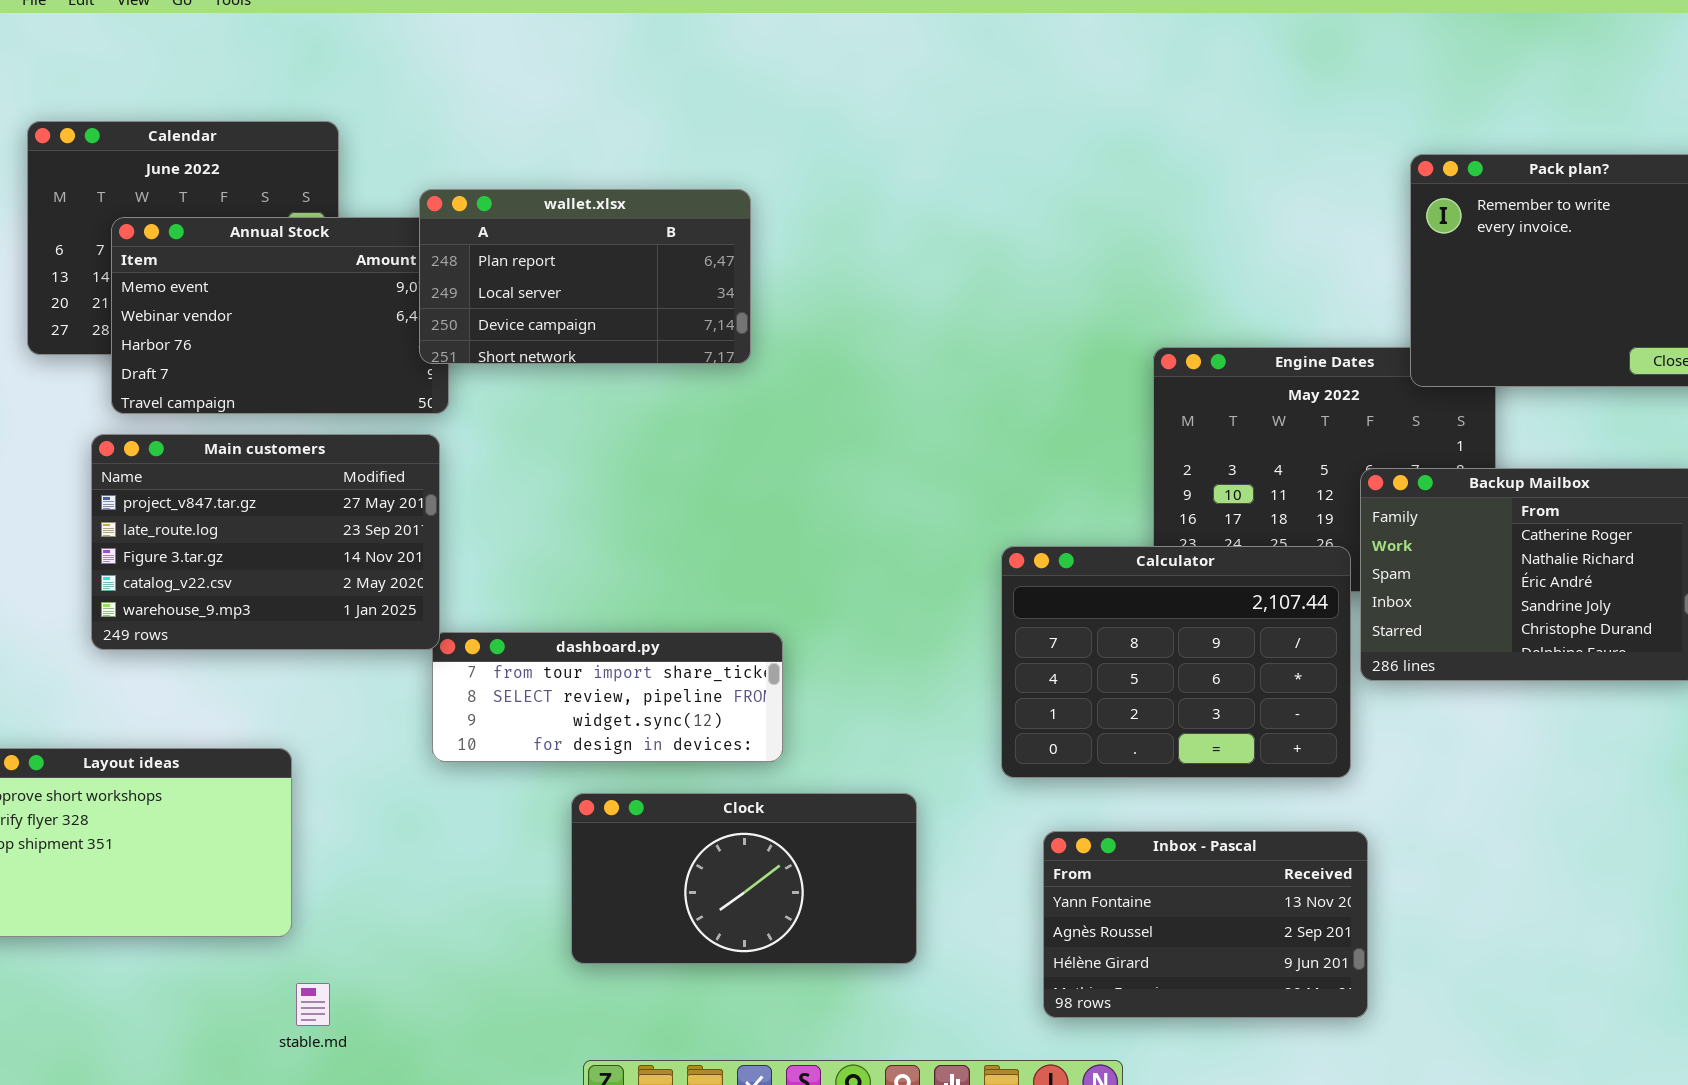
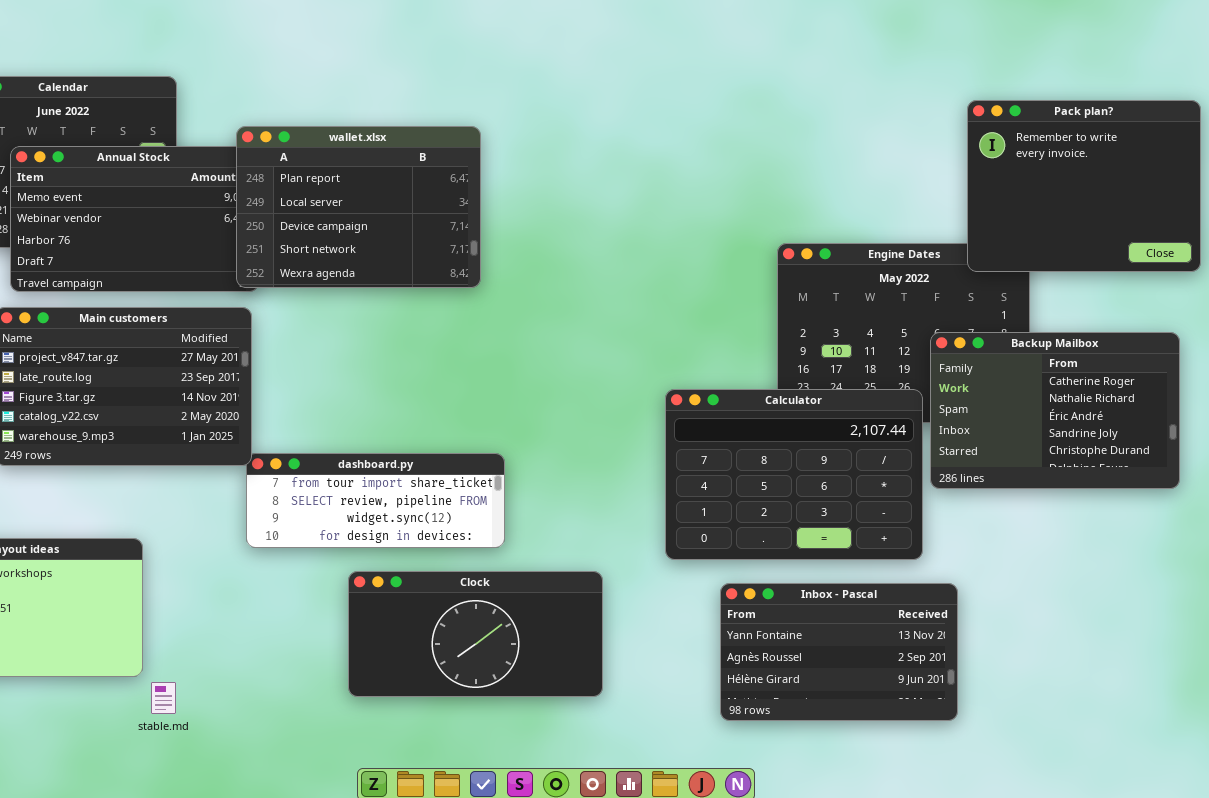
wallet.xlsx: [419,189,751,364] -> [236,126,481,288], resized
Inbox - Pascal: [1043,831,1368,1018] -> [720,583,958,721], moved
stable.md: [296,983,330,1026] -> [151,682,176,714], moved

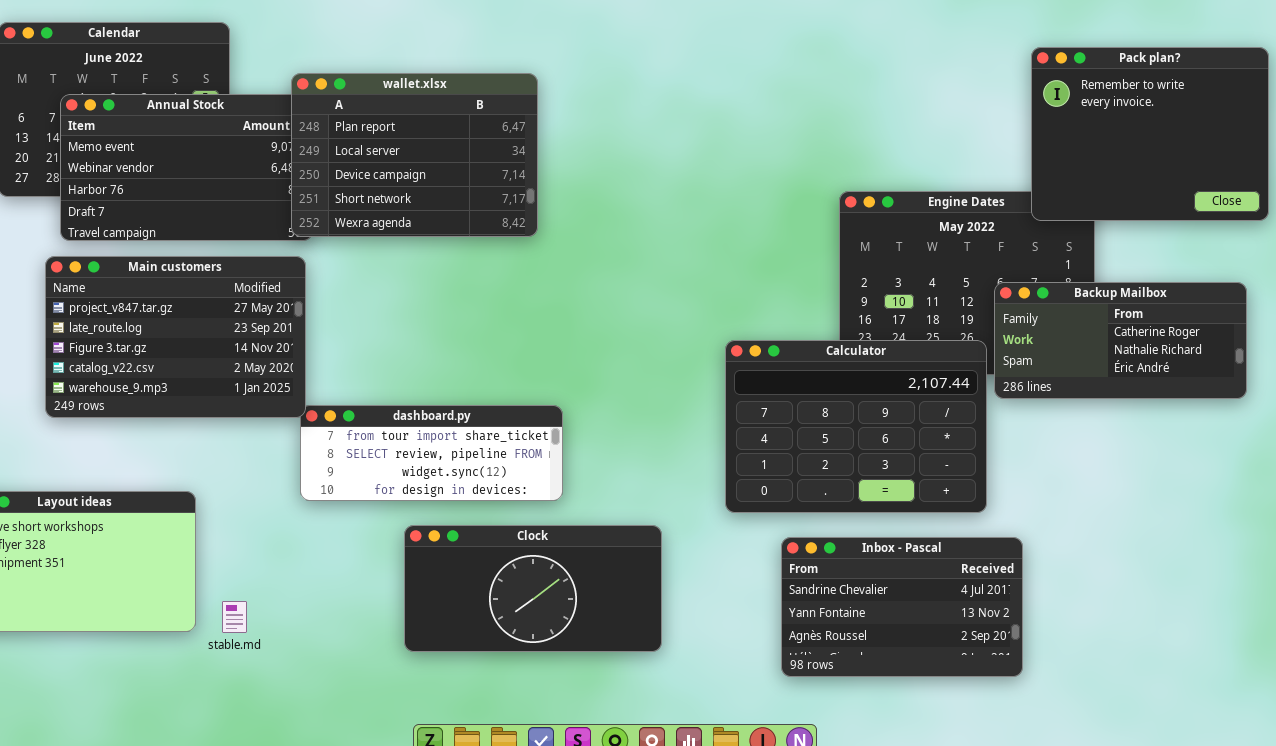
Backup Mailbox: [930,332,1180,489] -> [994,282,1247,399], resized
Inbox - Pascal: [720,583,958,721] -> [781,537,1023,677], scrolled up 1 row
stable.md: [151,682,176,714] -> [222,601,247,633], moved

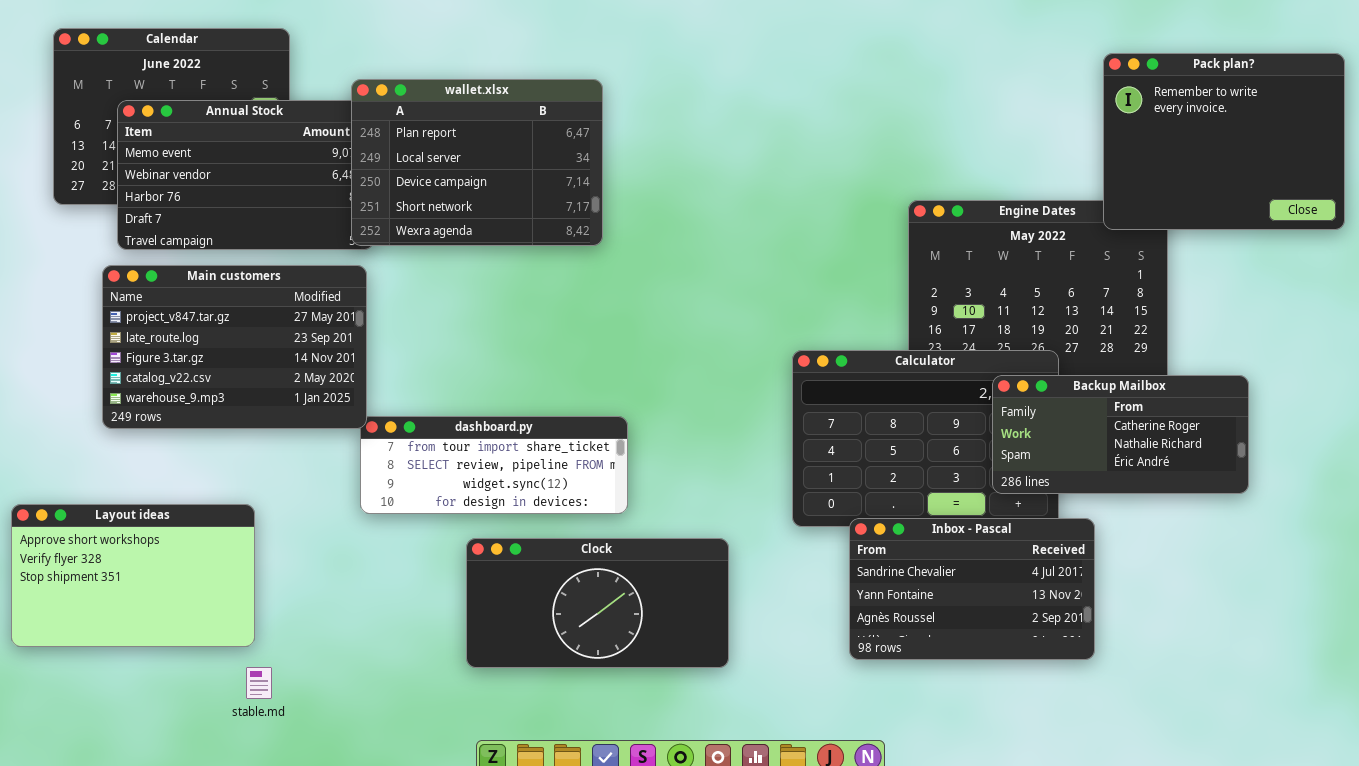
Backup Mailbox: [994,282,1247,399] -> [992,375,1249,494], moved
Inbox - Pascal: [781,537,1023,677] -> [849,518,1095,660], moved
stable.md: [222,601,247,633] -> [246,667,272,699], moved

